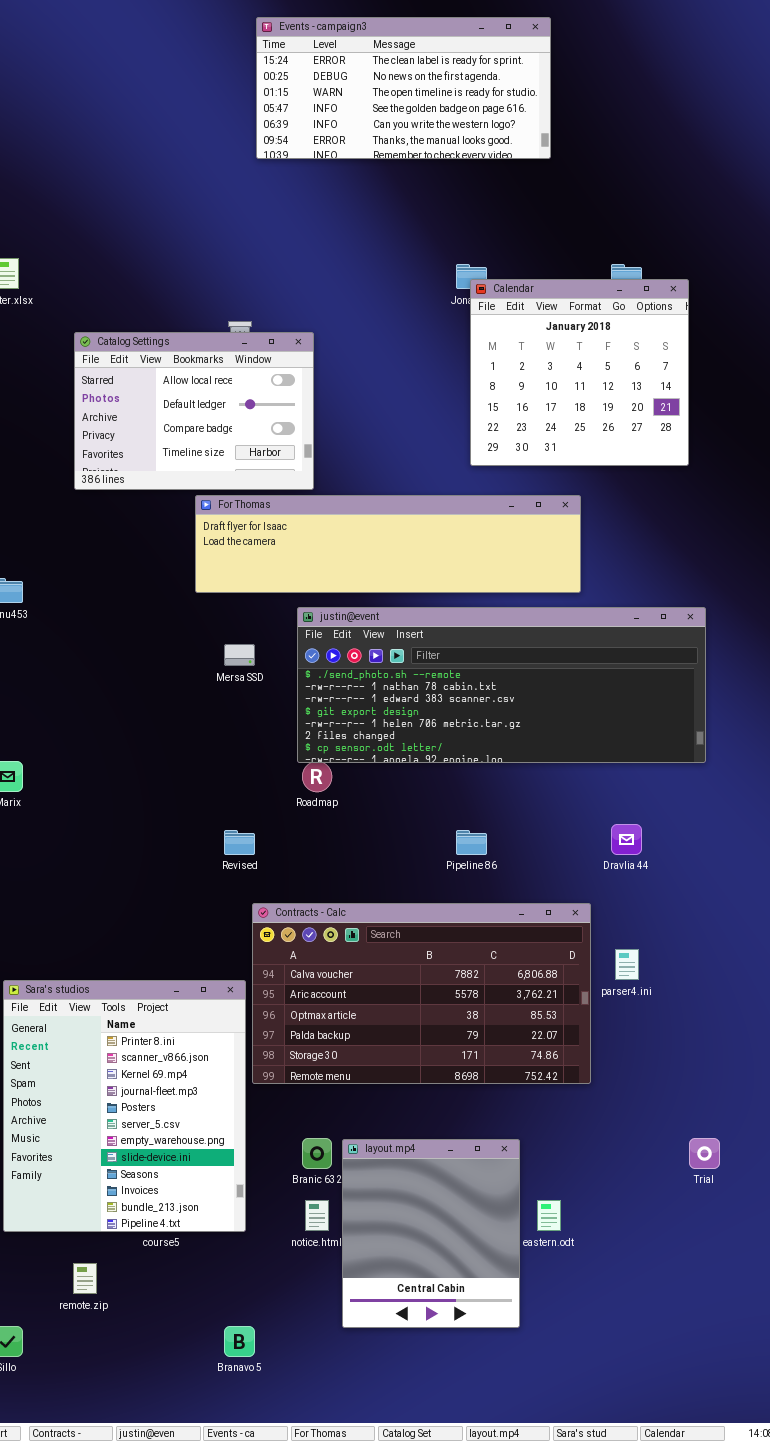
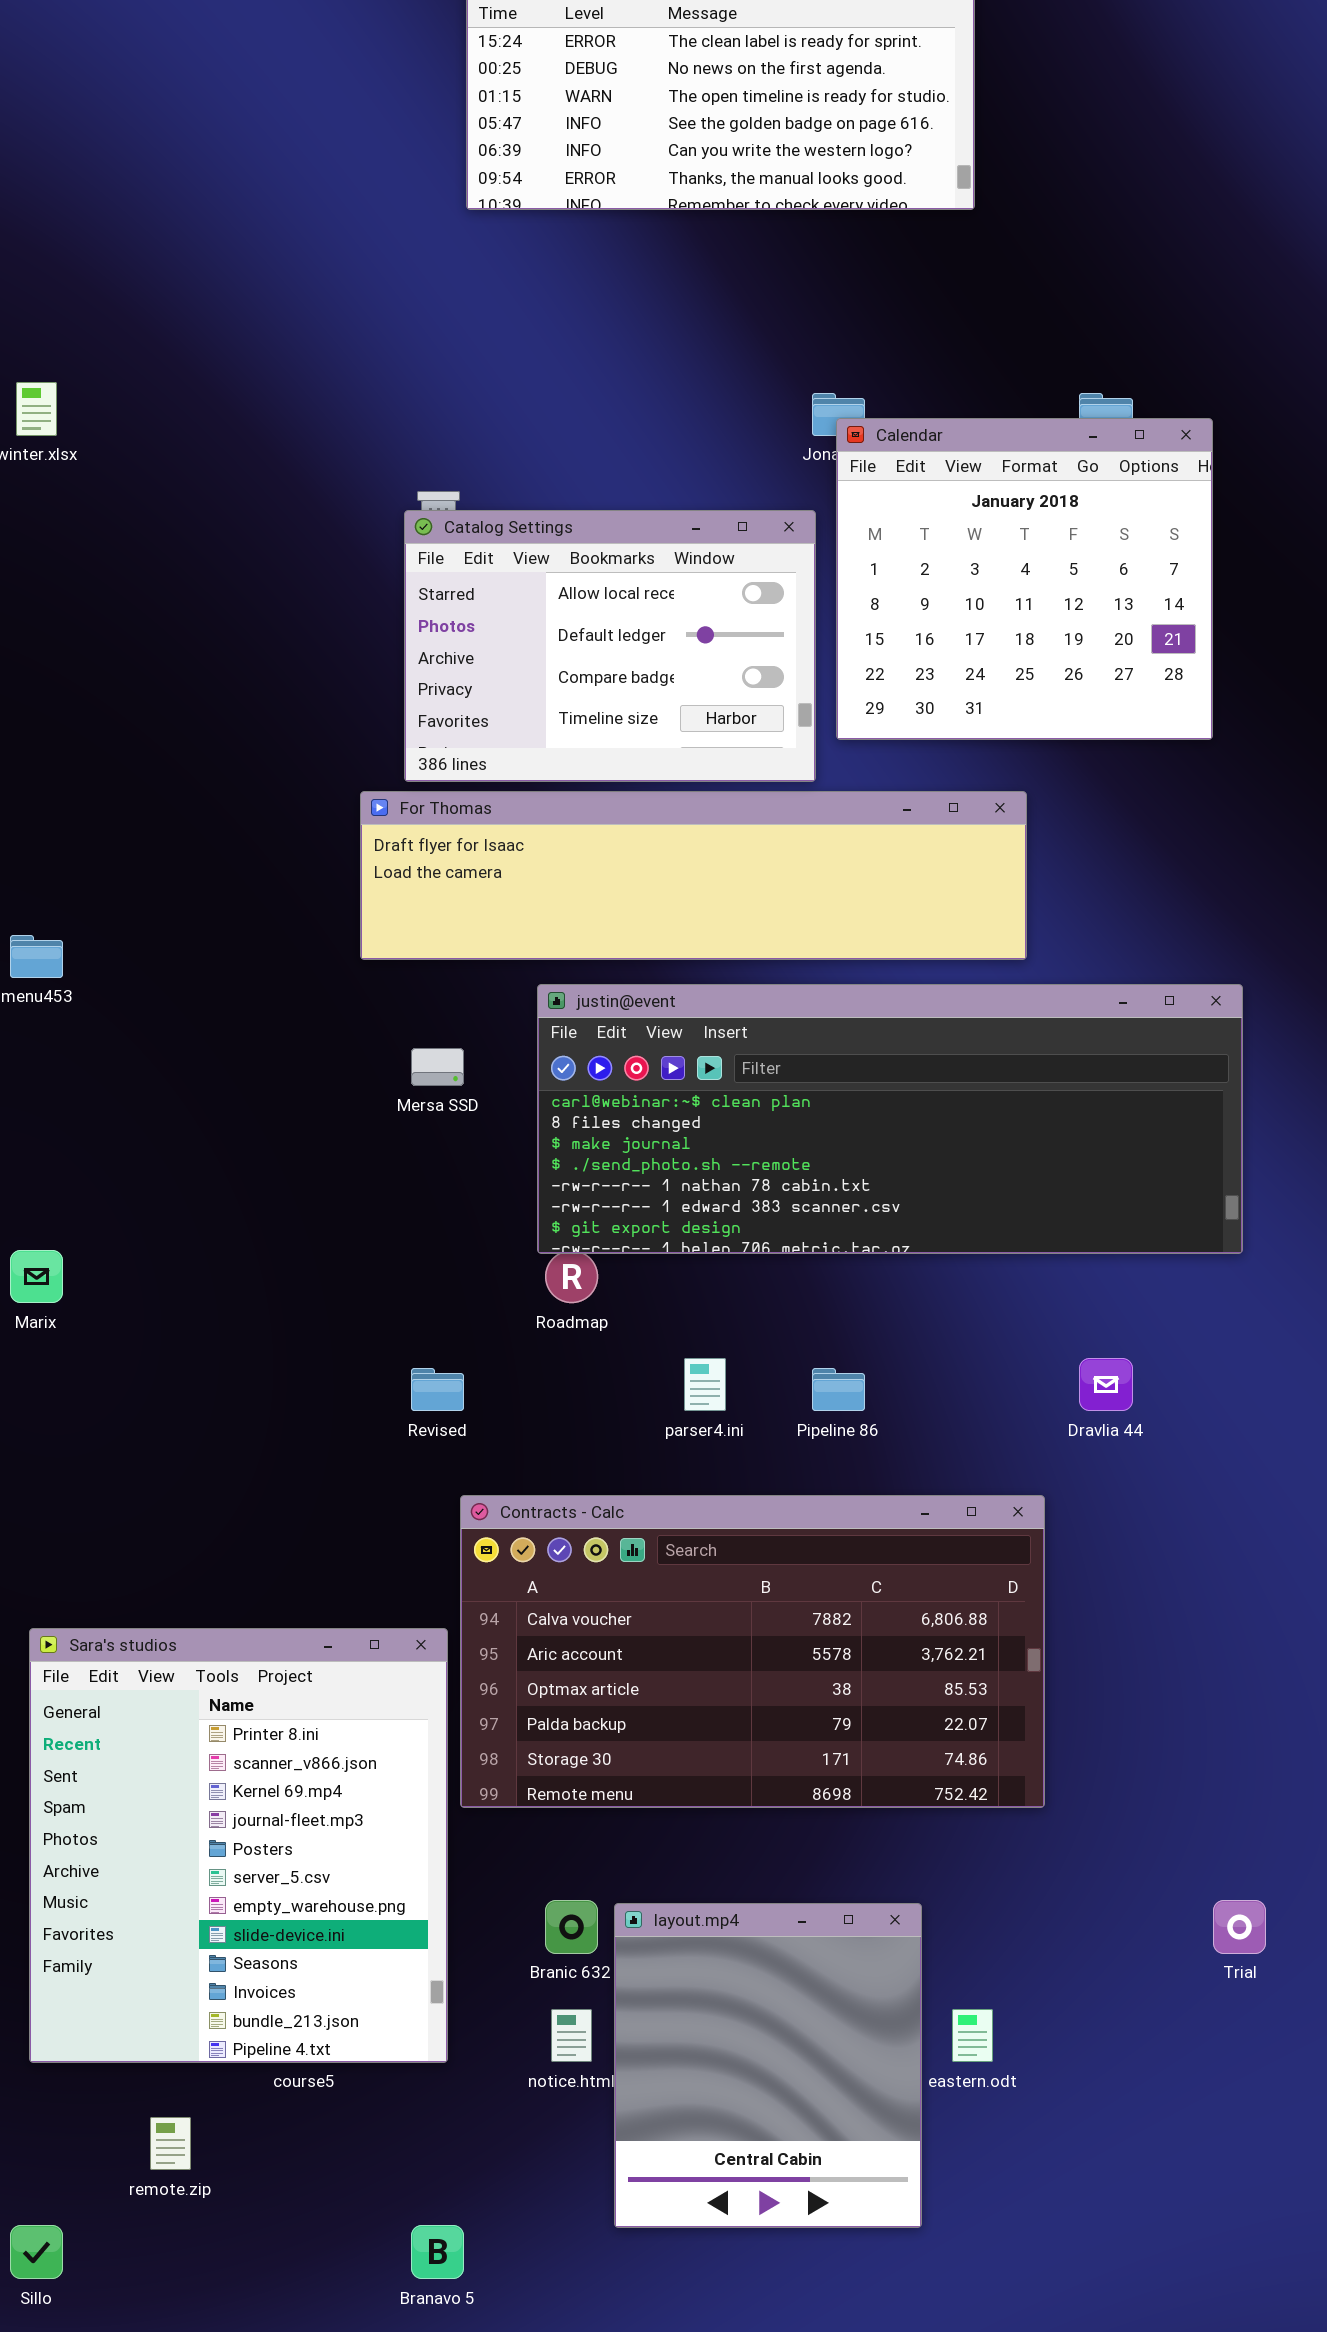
Catalog Settings: [74,332,314,490] -> [404,510,816,782], moved
justin@event: [297,607,706,763] -> [537,984,1243,1254], scrolled up 3 rows
parser4.ini: [615,949,639,980] -> [684,1358,726,1411], moved

